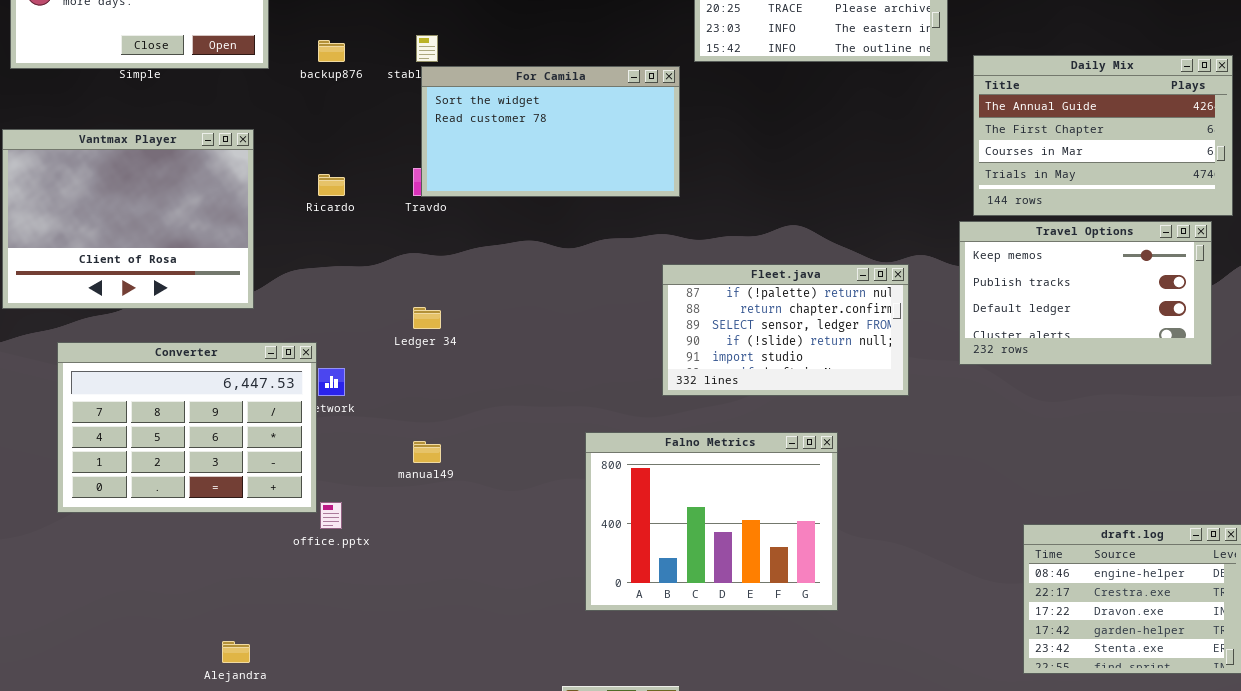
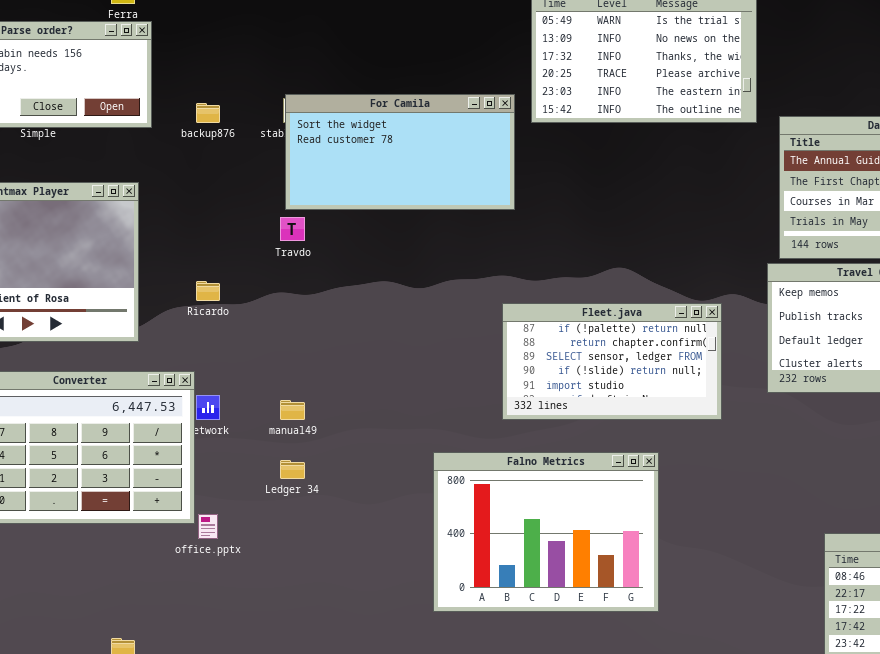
For Camila: [421,66,680,197] -> [285,94,515,210], moved
Ricardo: [318,174,345,196] -> [196,281,220,301], moved
Ledger 34: [413,307,441,329] -> [280,460,305,479], moved
manual49: [413,441,441,463] -> [280,400,305,420], moved

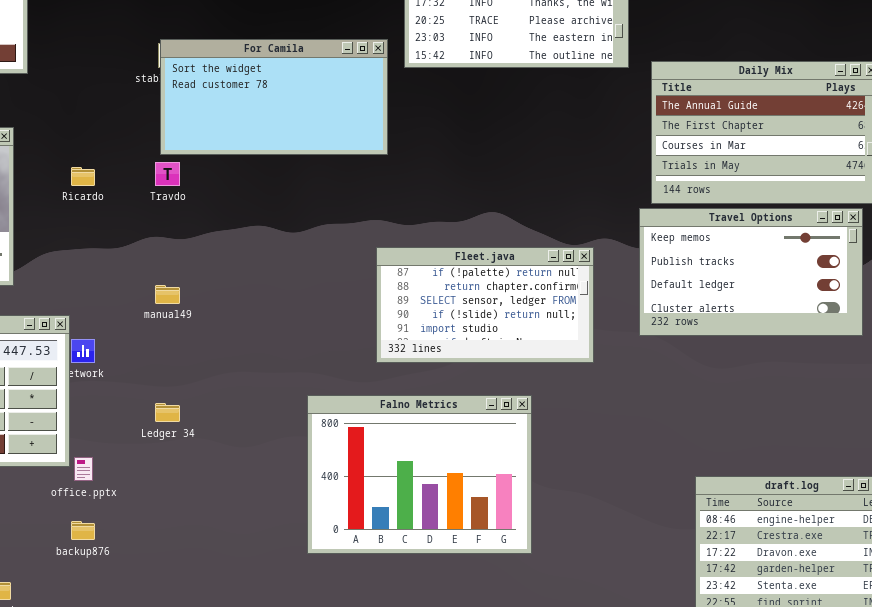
backup876: [196,103,220,123] -> [71,521,95,540], moved
Ricardo: [196,281,220,301] -> [71,167,95,186], moved
manual49: [280,400,305,420] -> [155,285,180,304], moved

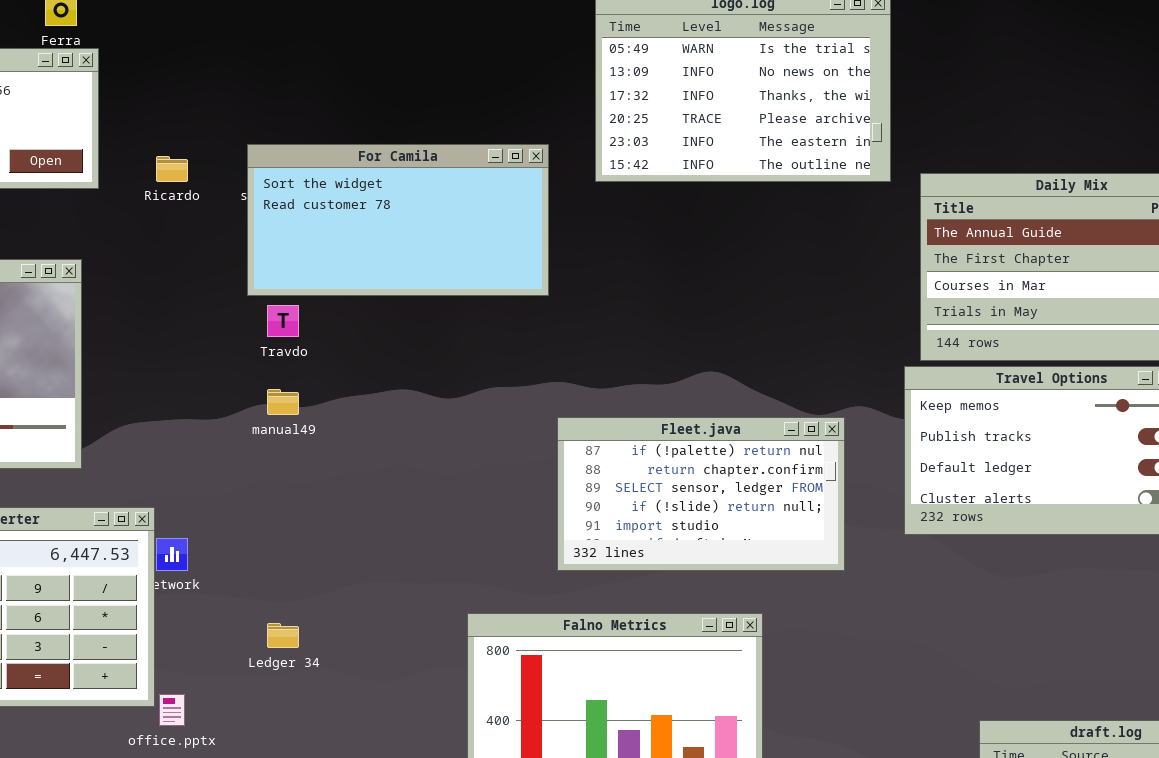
For Camila: [160,39,388,155] -> [247,144,549,296], moved
Ricardo: [71,167,95,186] -> [156,156,188,182], moved
manual49: [155,285,180,304] -> [267,389,299,415], moved

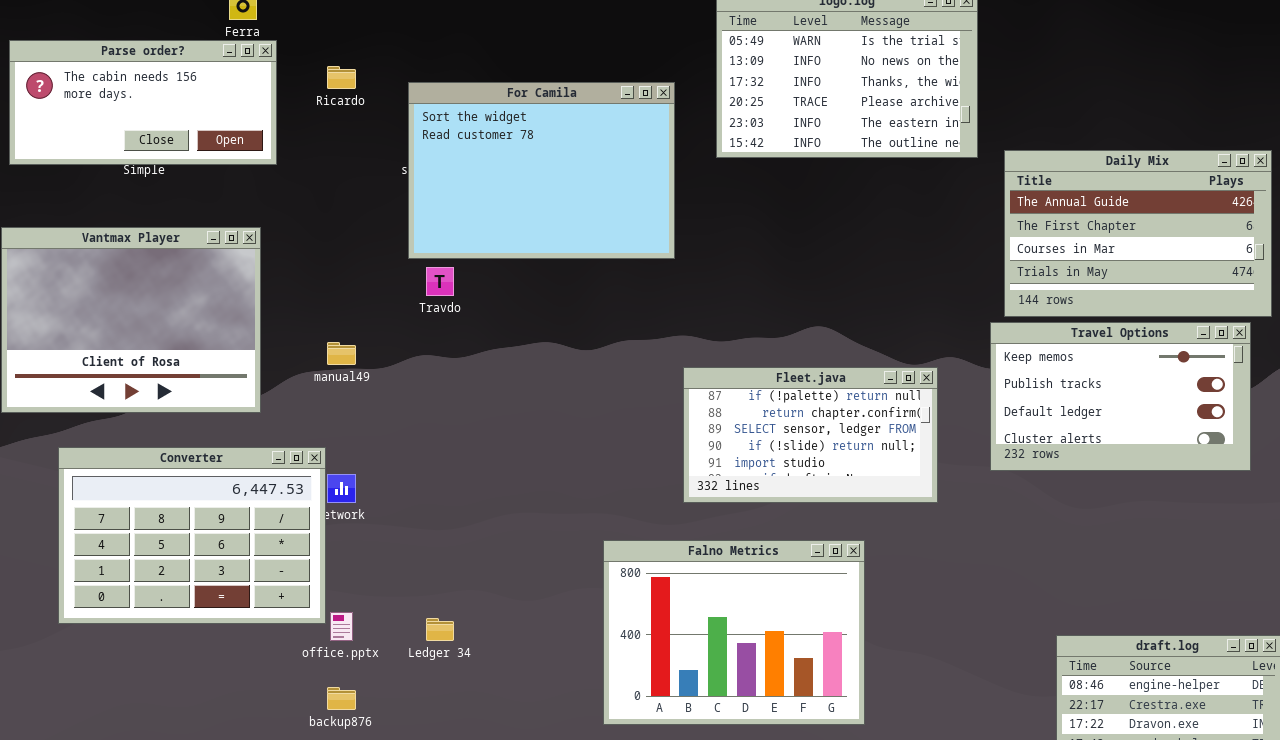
For Camila: [247,144,549,296] -> [408,82,675,259], resized
Ricardo: [156,156,188,182] -> [327,66,356,89], moved
manual49: [267,389,299,415] -> [327,342,356,365], moved
Ledger 34: [267,623,299,648] -> [426,618,454,641], moved

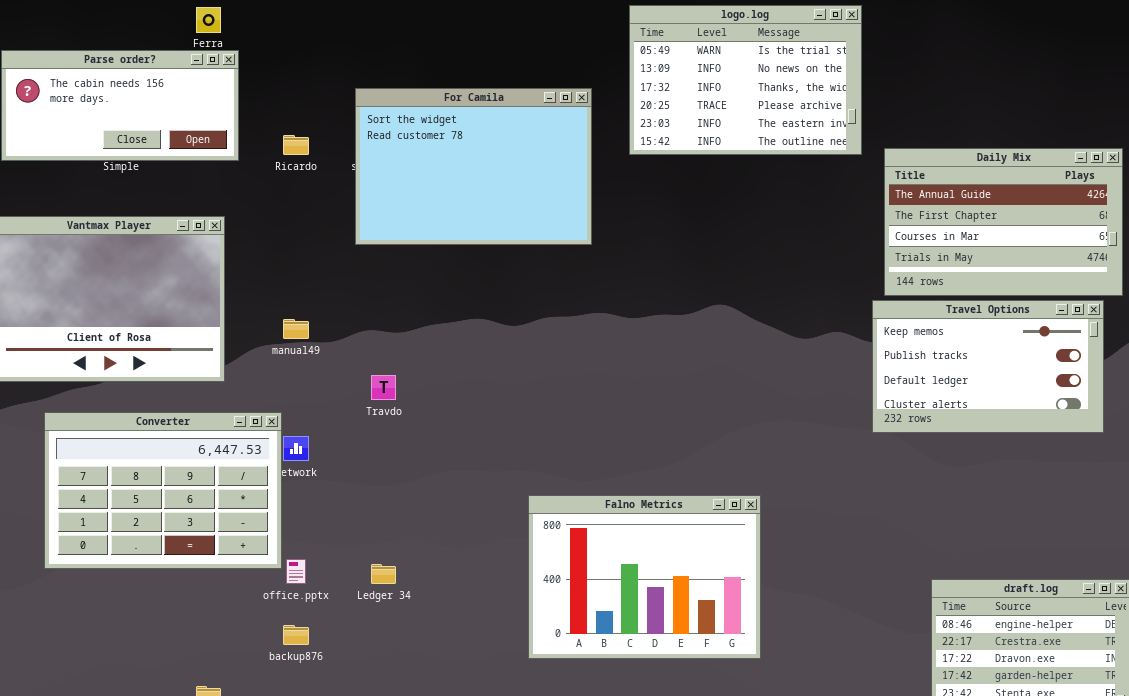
Ricardo: [327,66,356,89] -> [283,135,309,155], moved
Travdo: [426,267,454,296] -> [371,375,396,400], moved
Fleet.java: [683,367,938,503] -> none, closed

